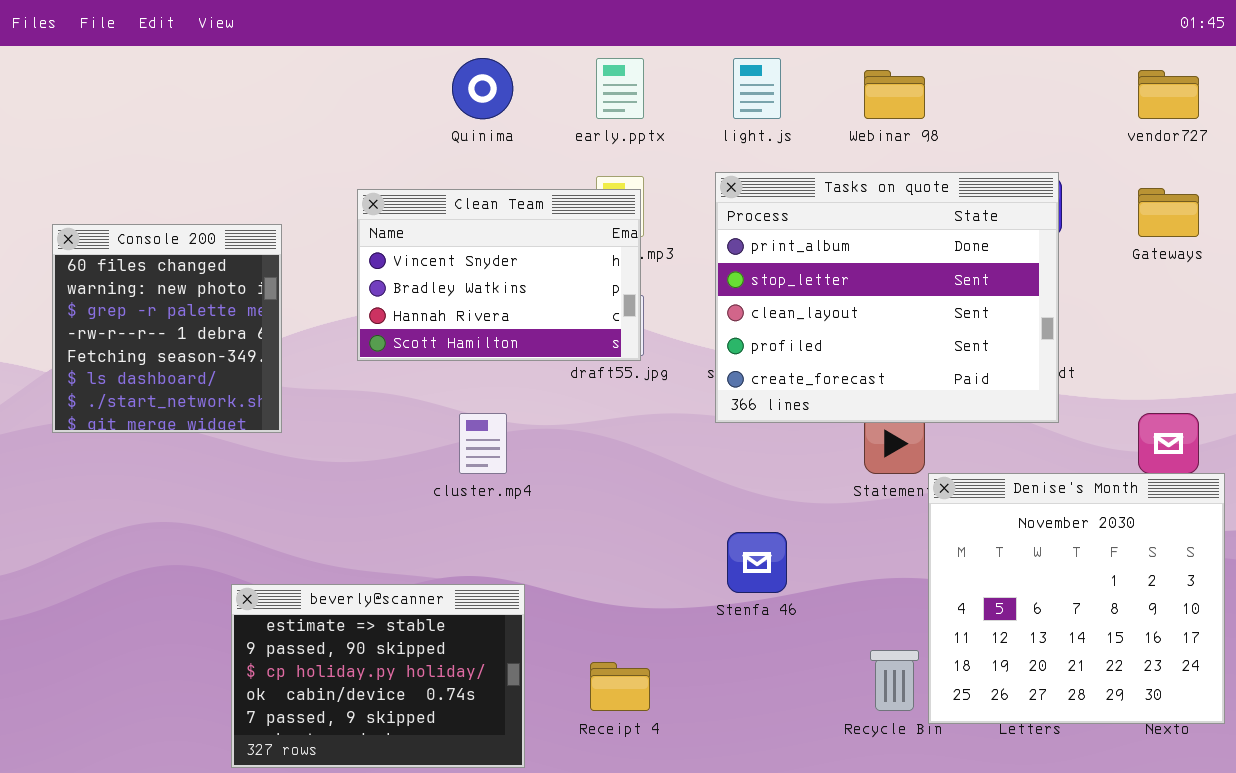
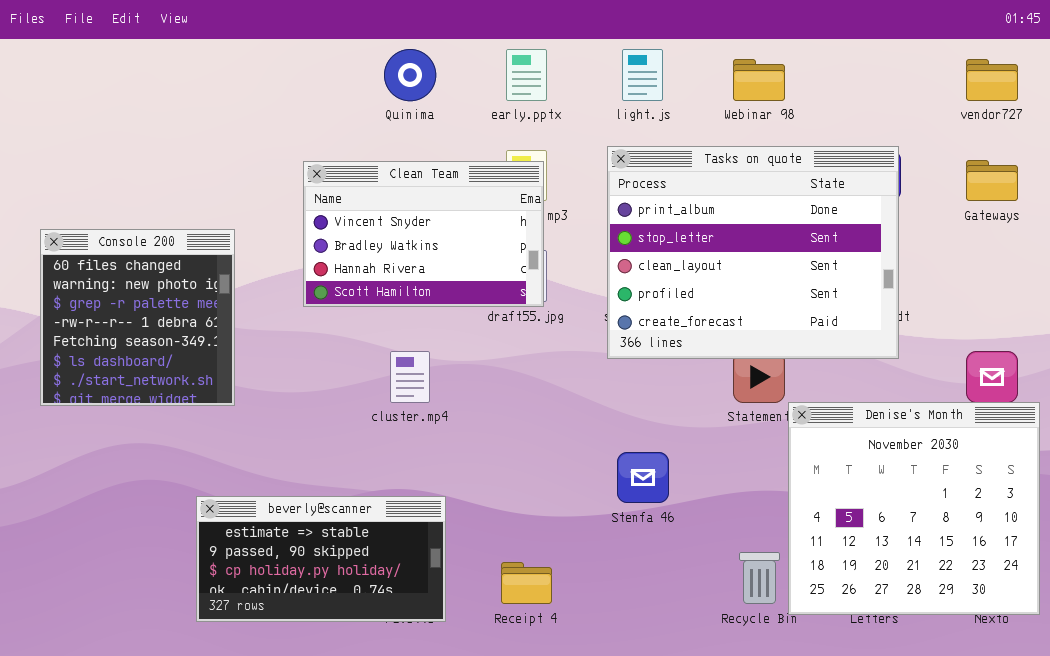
Console 200: [52,224,282,433] -> [40,229,235,406], moved
beverly@scanner: [231,584,525,768] -> [196,496,446,622], resized

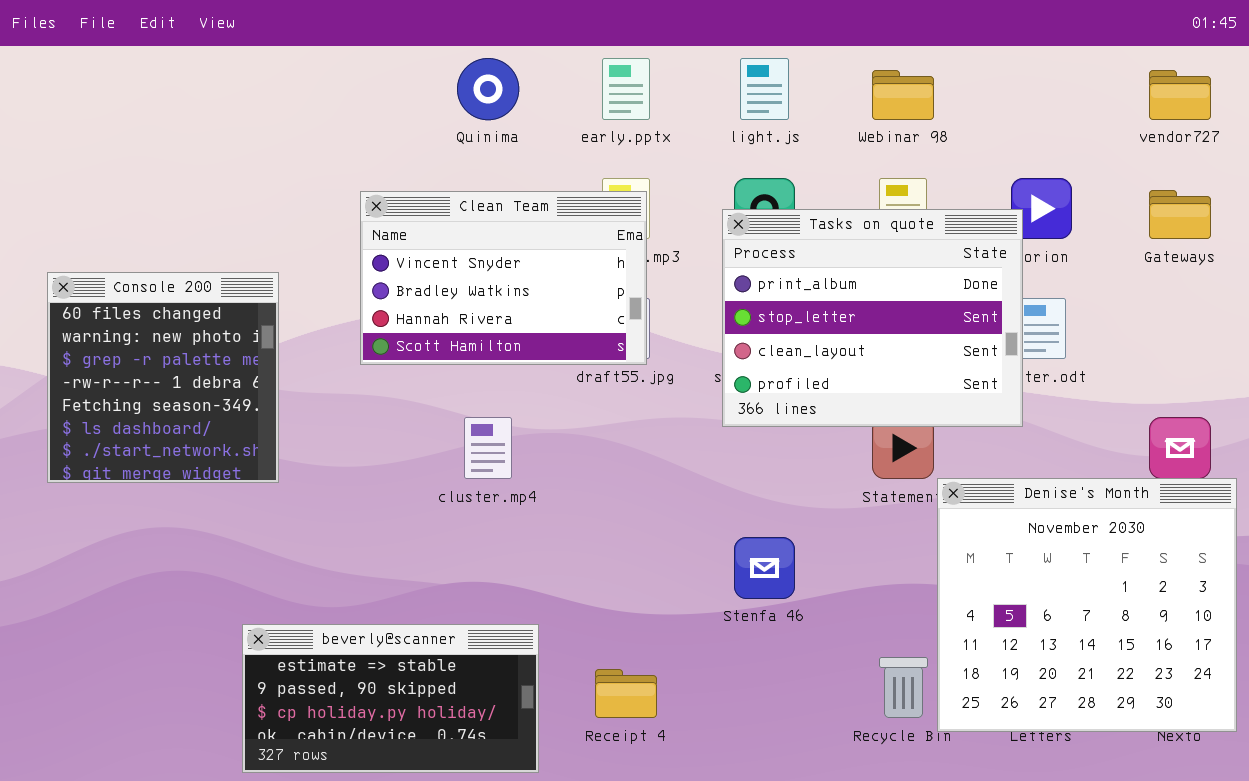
Tasks on quote: [607,146,899,359] -> [722,209,1023,427], resized
beverly@scanner: [196,496,446,622] -> [242,624,539,773], moved

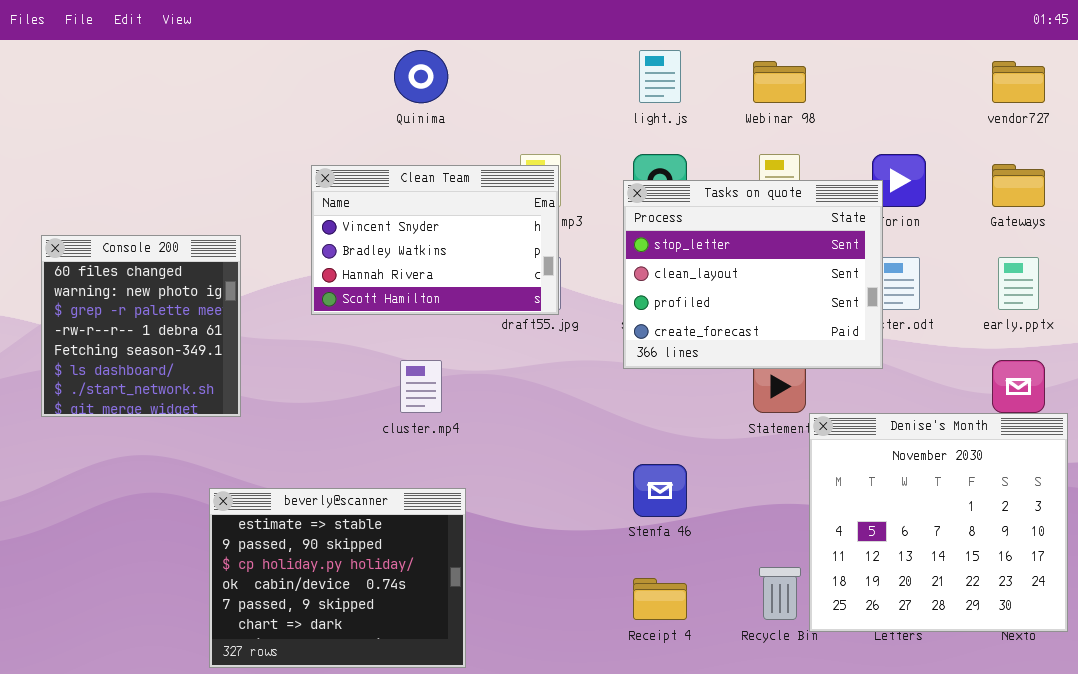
early.pptx: [602,58,650,120] -> [998,257,1039,310], moved
Tasks on quote: [722,209,1023,427] -> [623,180,883,369], scrolled down 1 row
beverly@scanner: [242,624,539,773] -> [209,488,466,668], resized
Receipt 4: [595,669,657,718] -> [633,578,687,620], moved

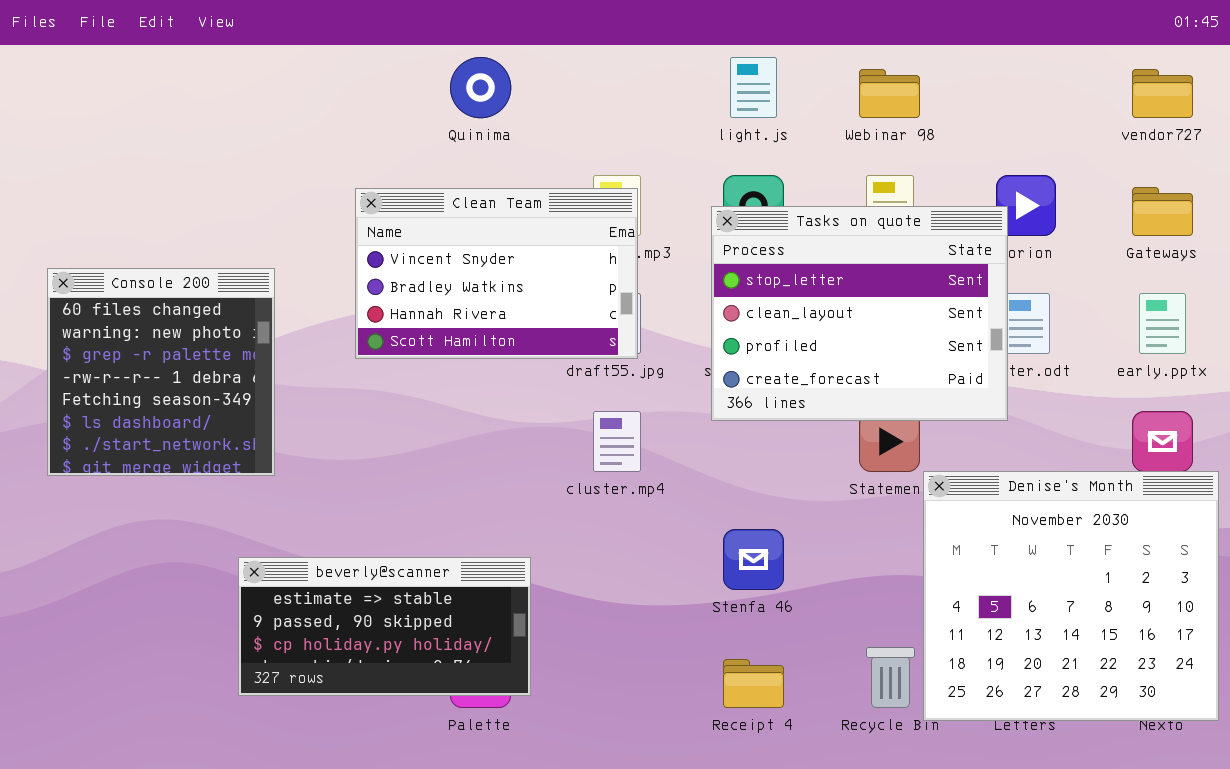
cluster.mp4: [400,360,442,413] -> [593,411,641,472], moved
beverly@scanner: [209,488,466,668] -> [238,557,531,696], resized

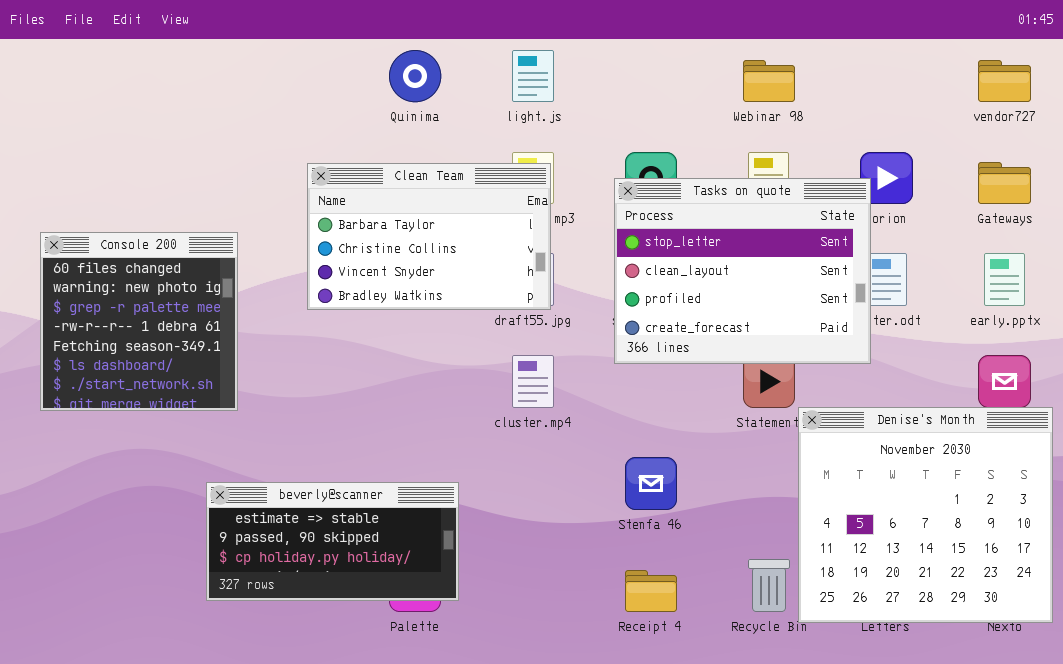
light.js: [730,57,777,118] -> [512,50,554,102], moved
Clean Team: [355,188,638,359] -> [307,163,551,310], scrolled up 2 rows

